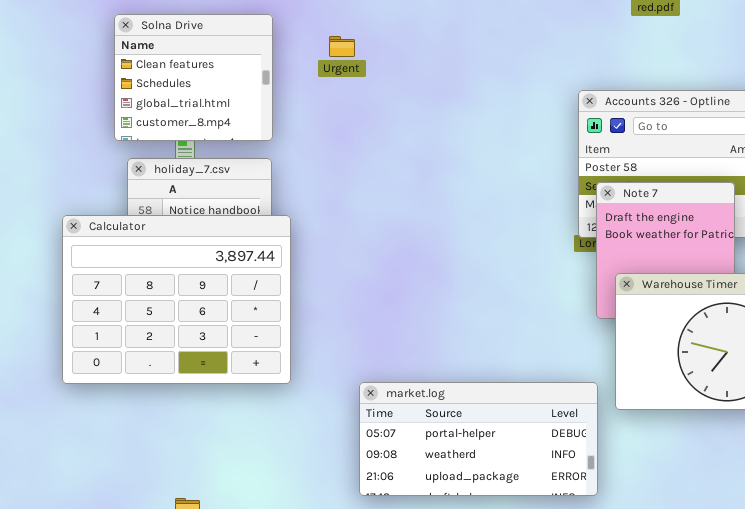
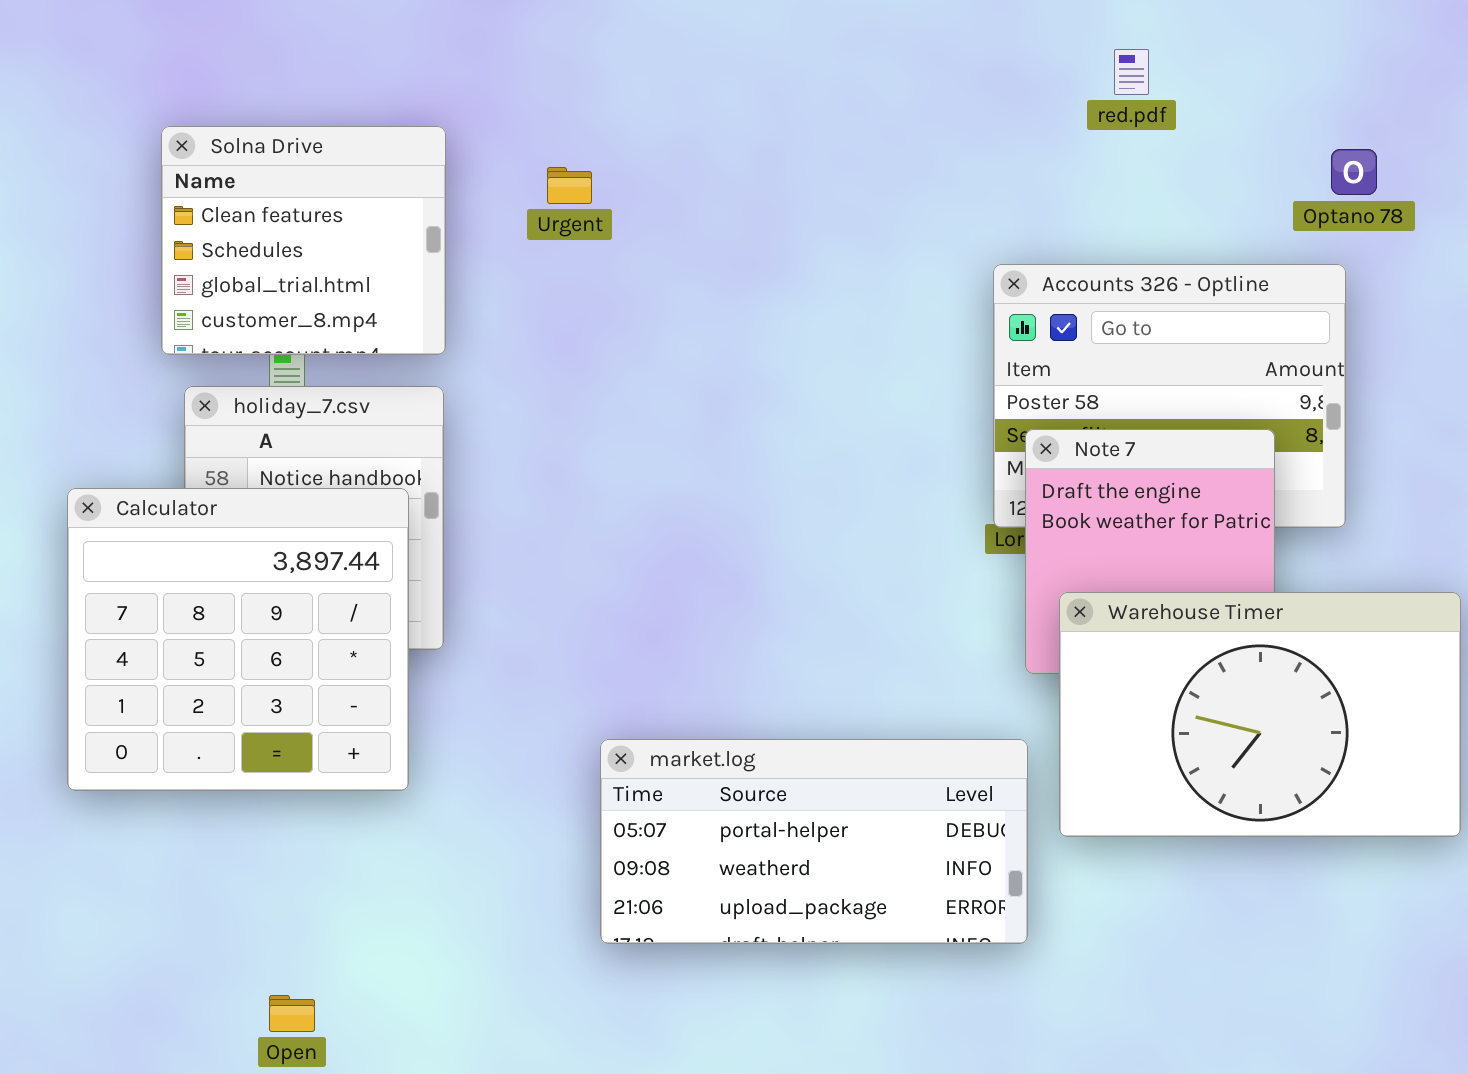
Calculator: [62,215,291,384] -> [67,488,409,791], resized
market.log: [359,382,598,496] -> [600,739,1028,944], moved

